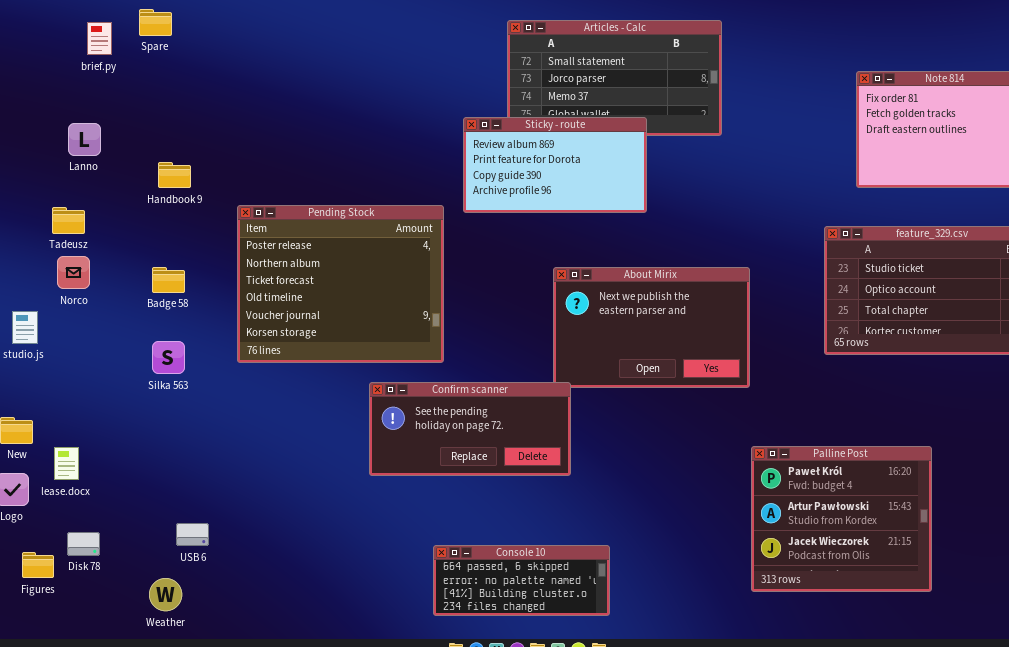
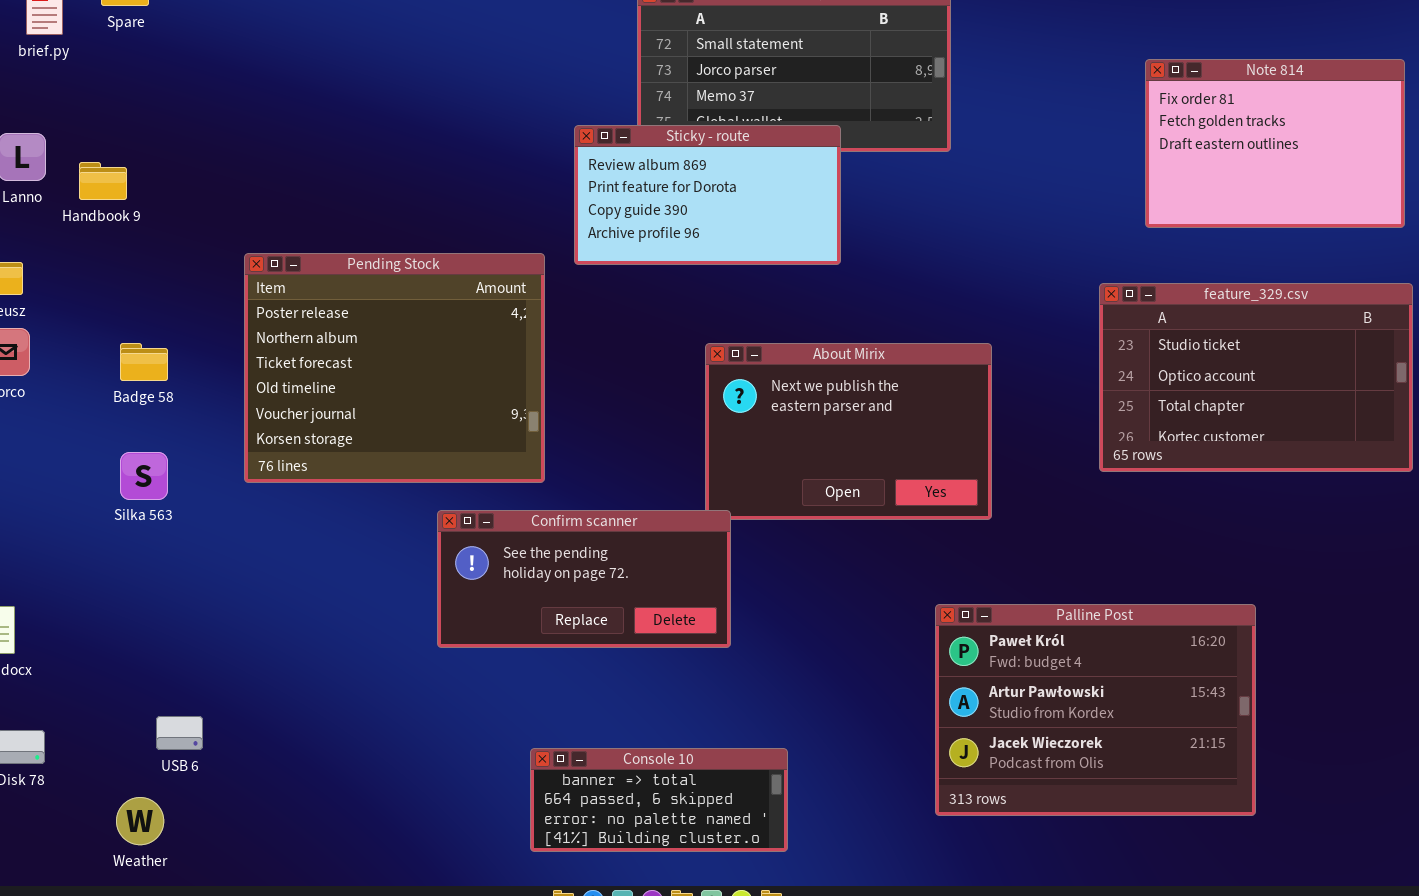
Handbook 9: [158,162,191,188] -> [79,162,127,200], moved
Palline Post: [751,446,932,592] -> [935,604,1256,816], resized
Console 10: [433,545,610,616] -> [530,748,788,852], scrolled up 1 row

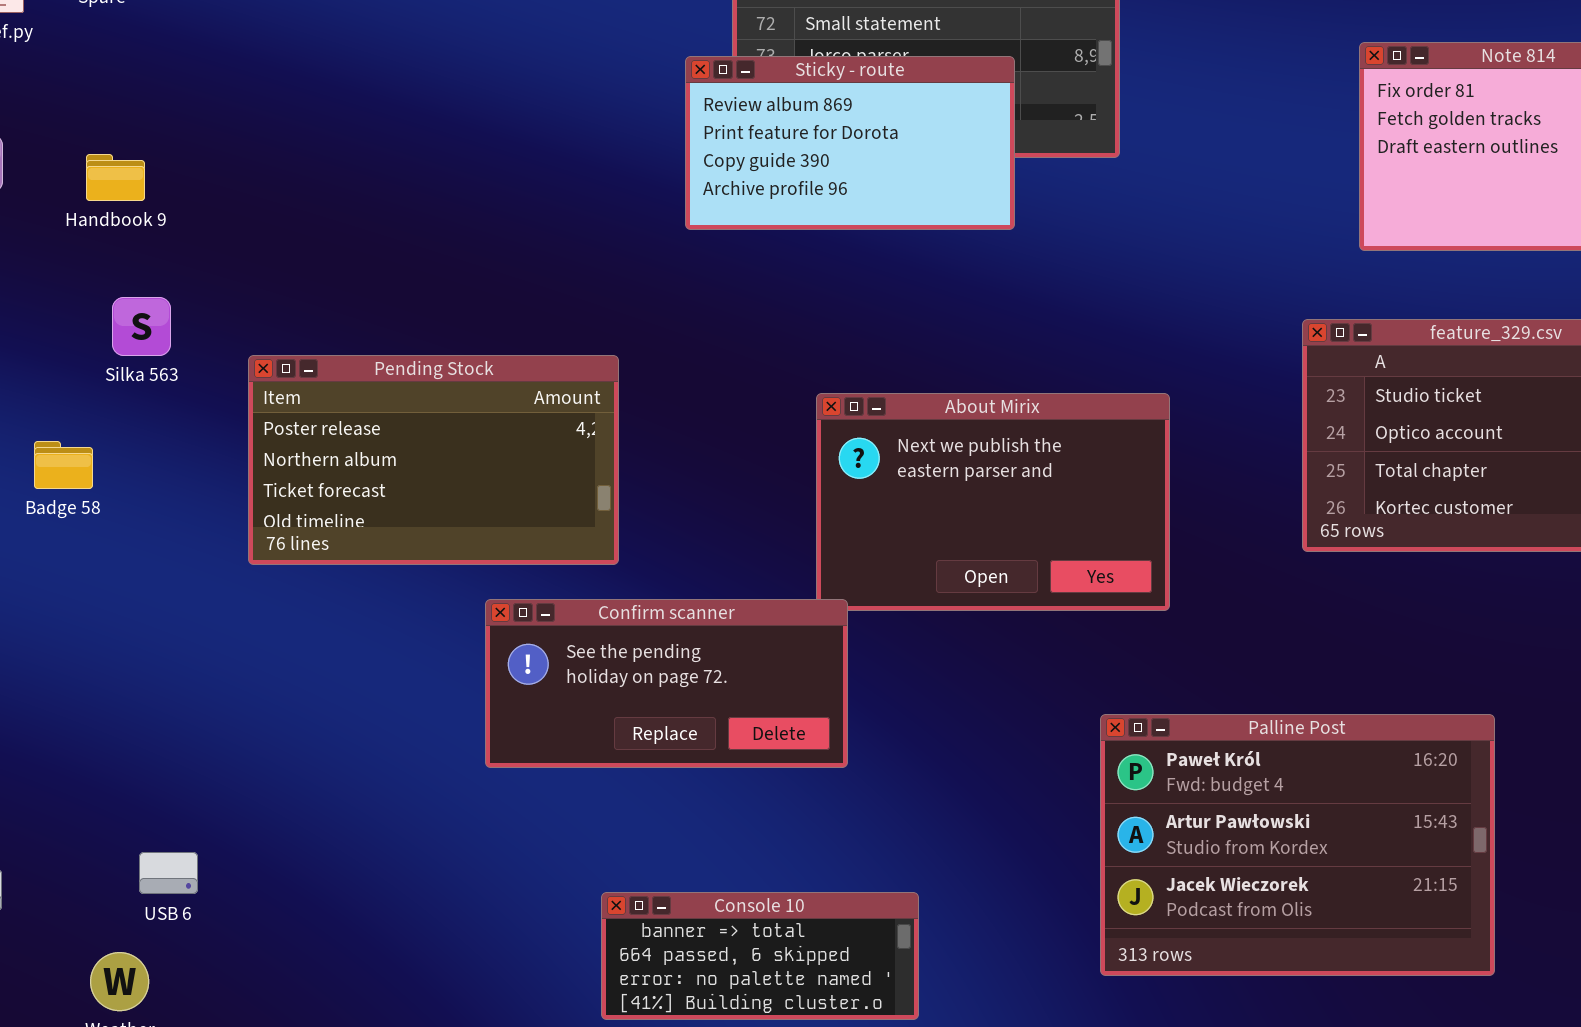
Sticky - route: [574,125,841,265] -> [685,56,1015,230], moved
Handbook 9: [79,162,127,200] -> [86,154,145,201], moved
Pending Stock: [244,253,545,483] -> [248,355,619,565], resized
Badge 58: [120,343,168,381] -> [34,441,93,489], moved
Silka 563: [120,452,168,500] -> [112,297,171,356], moved

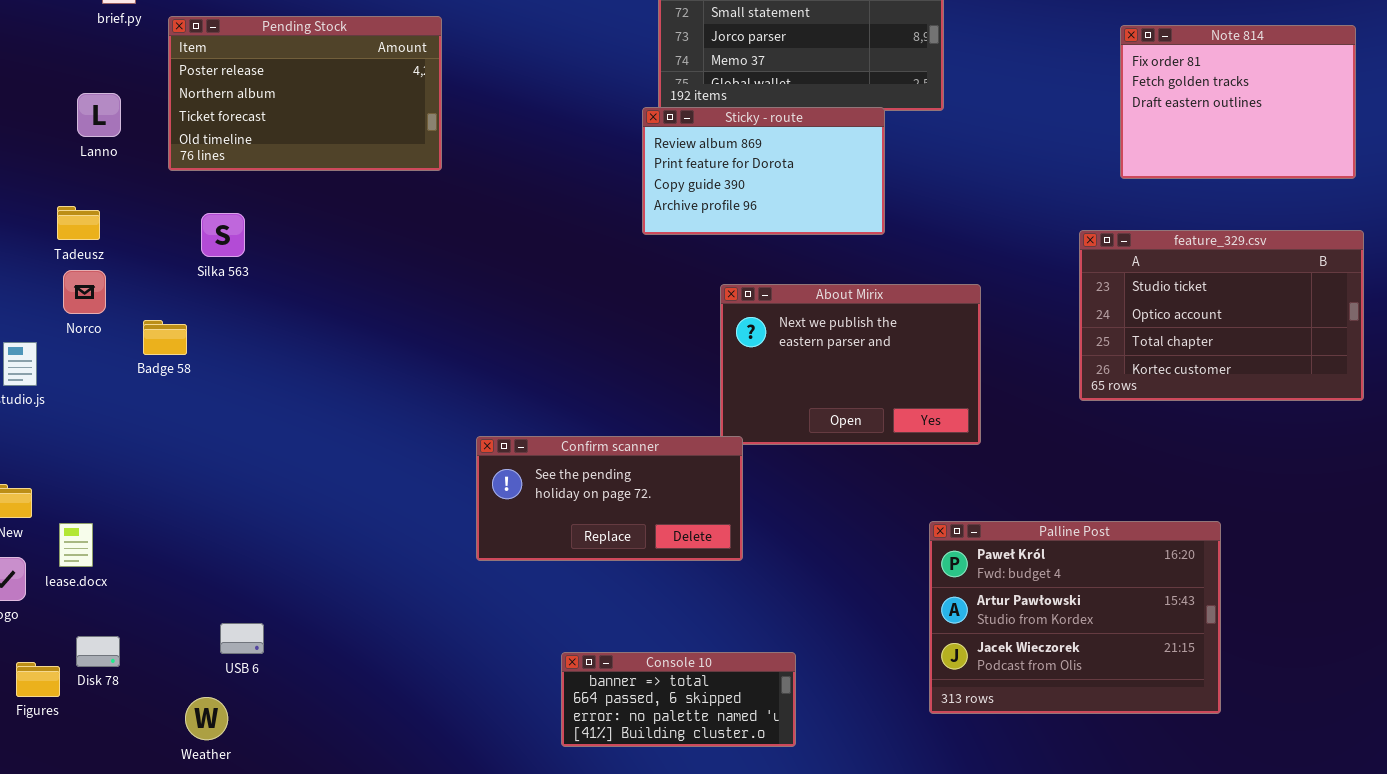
Sticky - route: [685,56,1015,230] -> [642,107,885,235], moved
Pending Stock: [248,355,619,565] -> [168,16,442,171], moved

